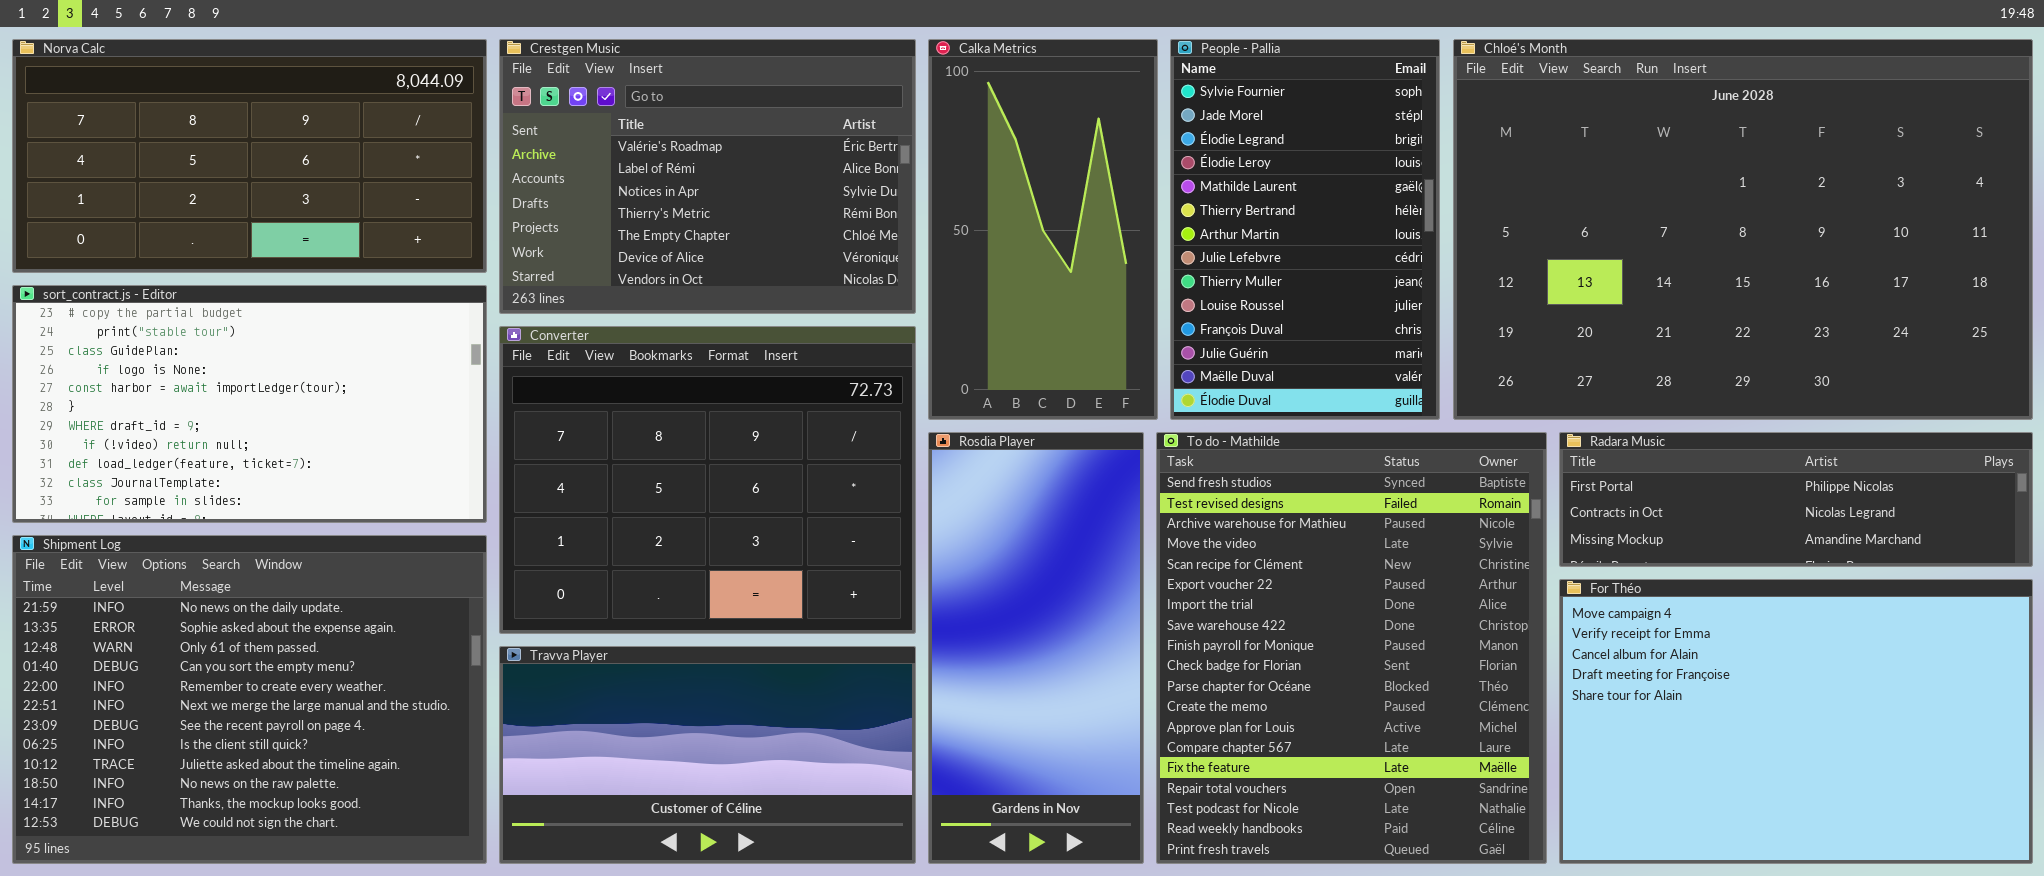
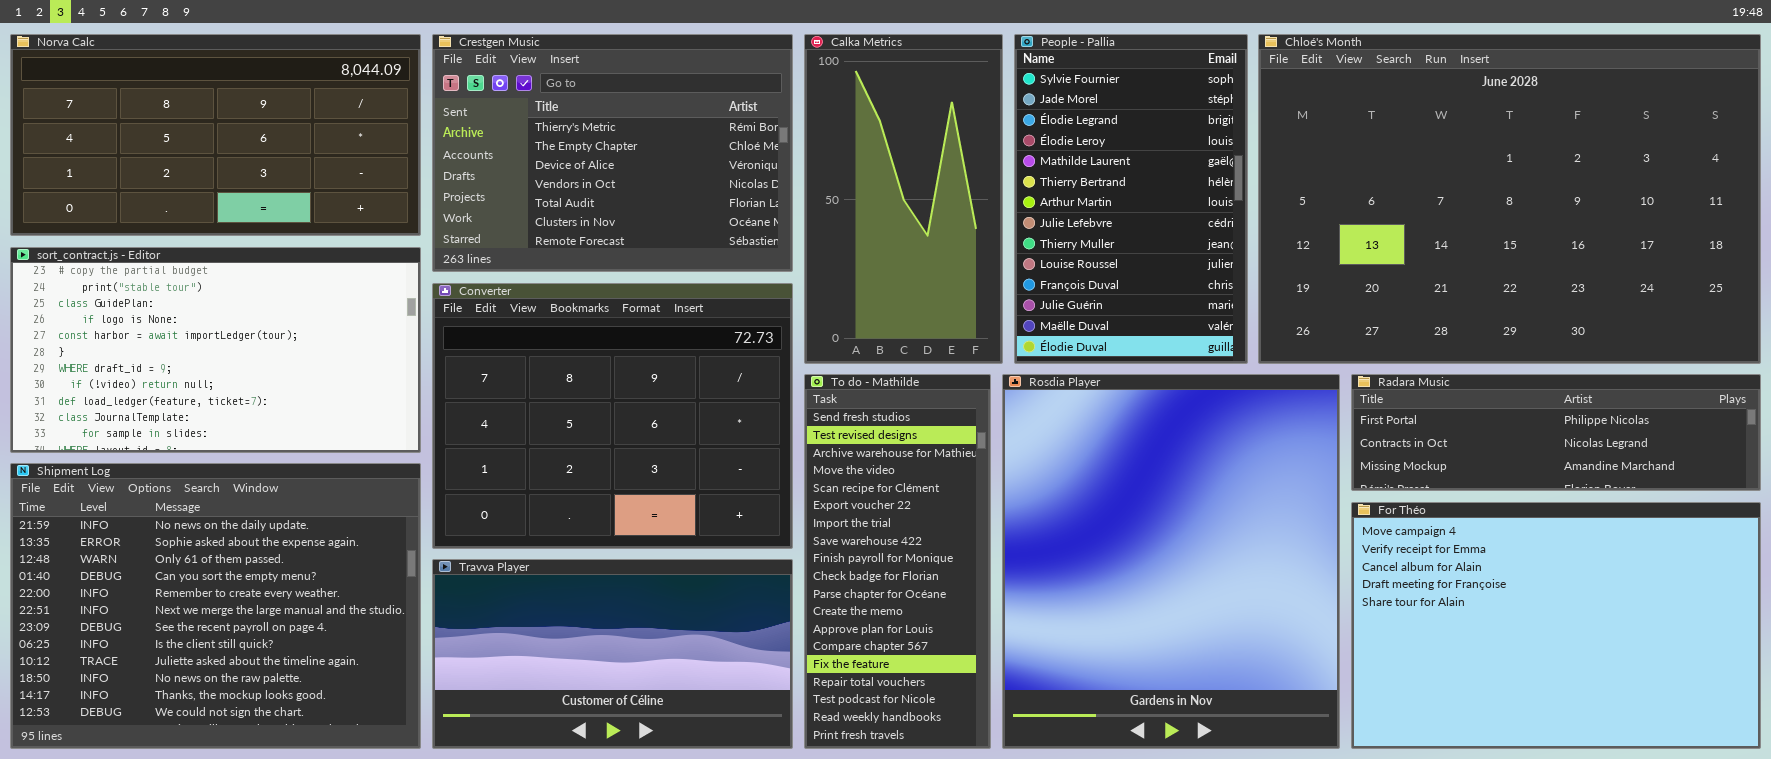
Crestgen Music: [499,39,916,314] -> [432,34,793,272], scrolled down 3 rows
Rosdia Player: [928,432,1144,864] -> [1002,374,1340,749], moved, resized
To do - Mathilde: [1156,432,1547,864] -> [804,374,991,749], moved, resized

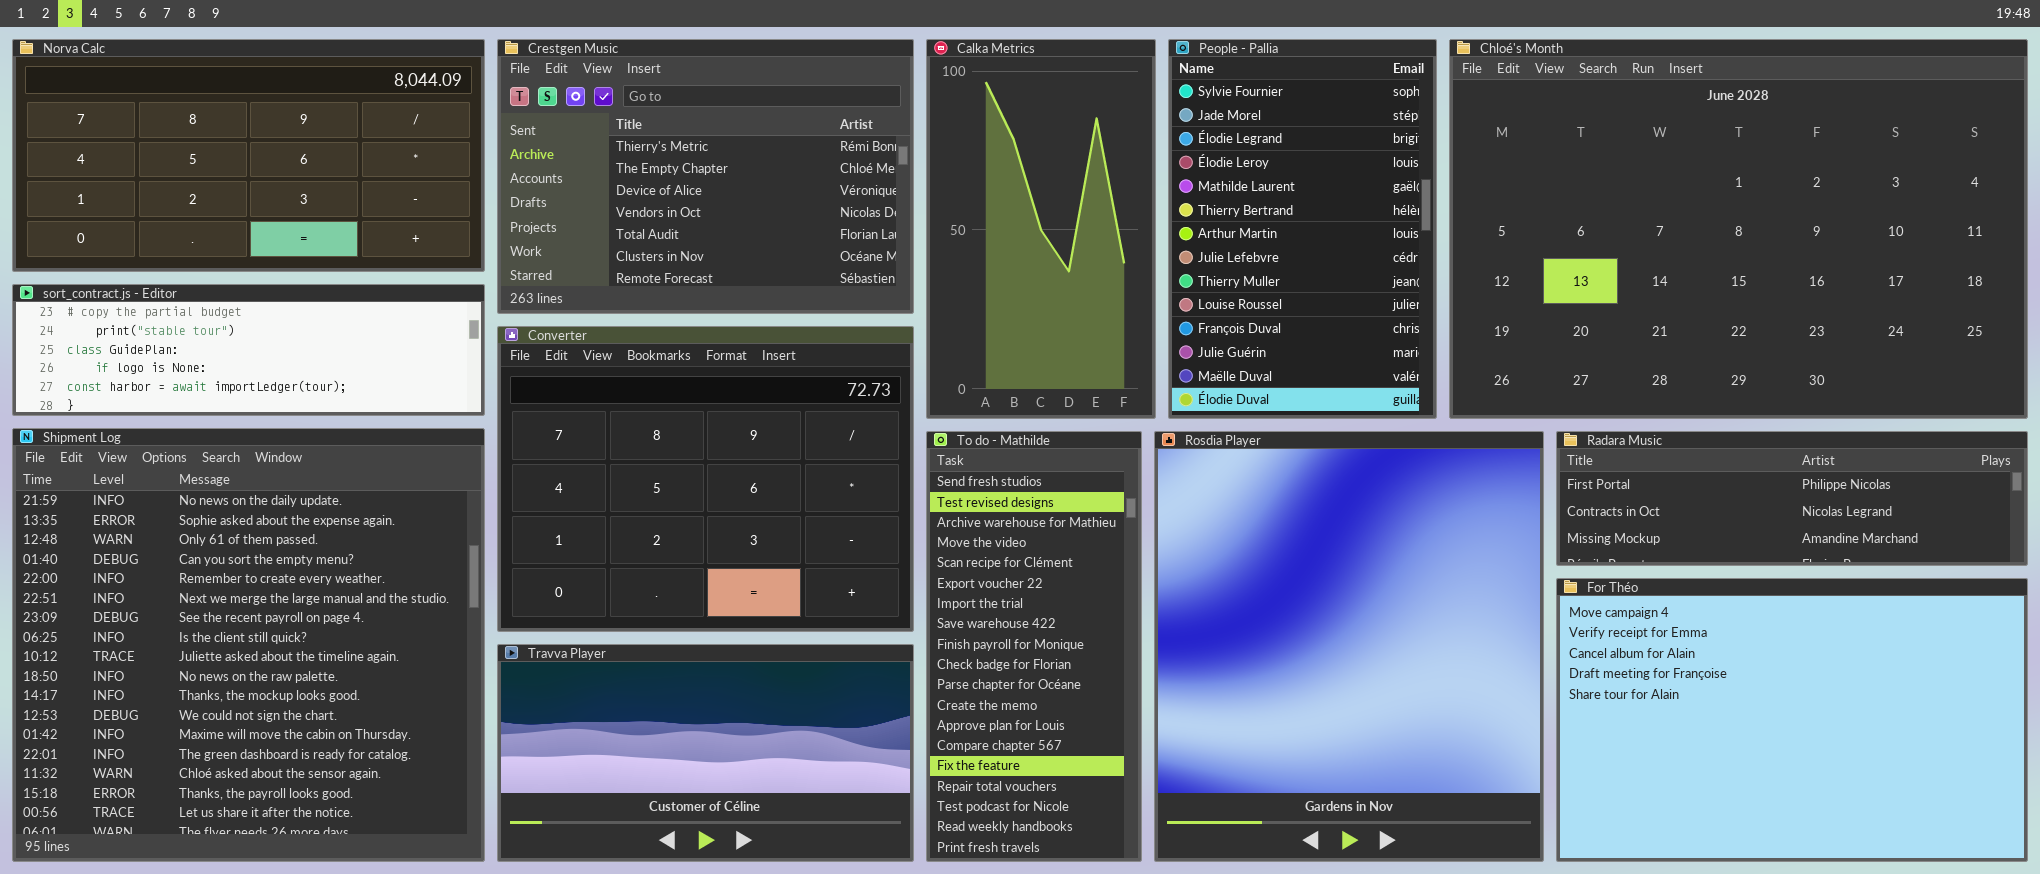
sort_contract.js - Editor: [10,247,421,453] -> [12,284,485,416], resized
Shipment Log: [10,463,421,749] -> [12,428,485,862], resized

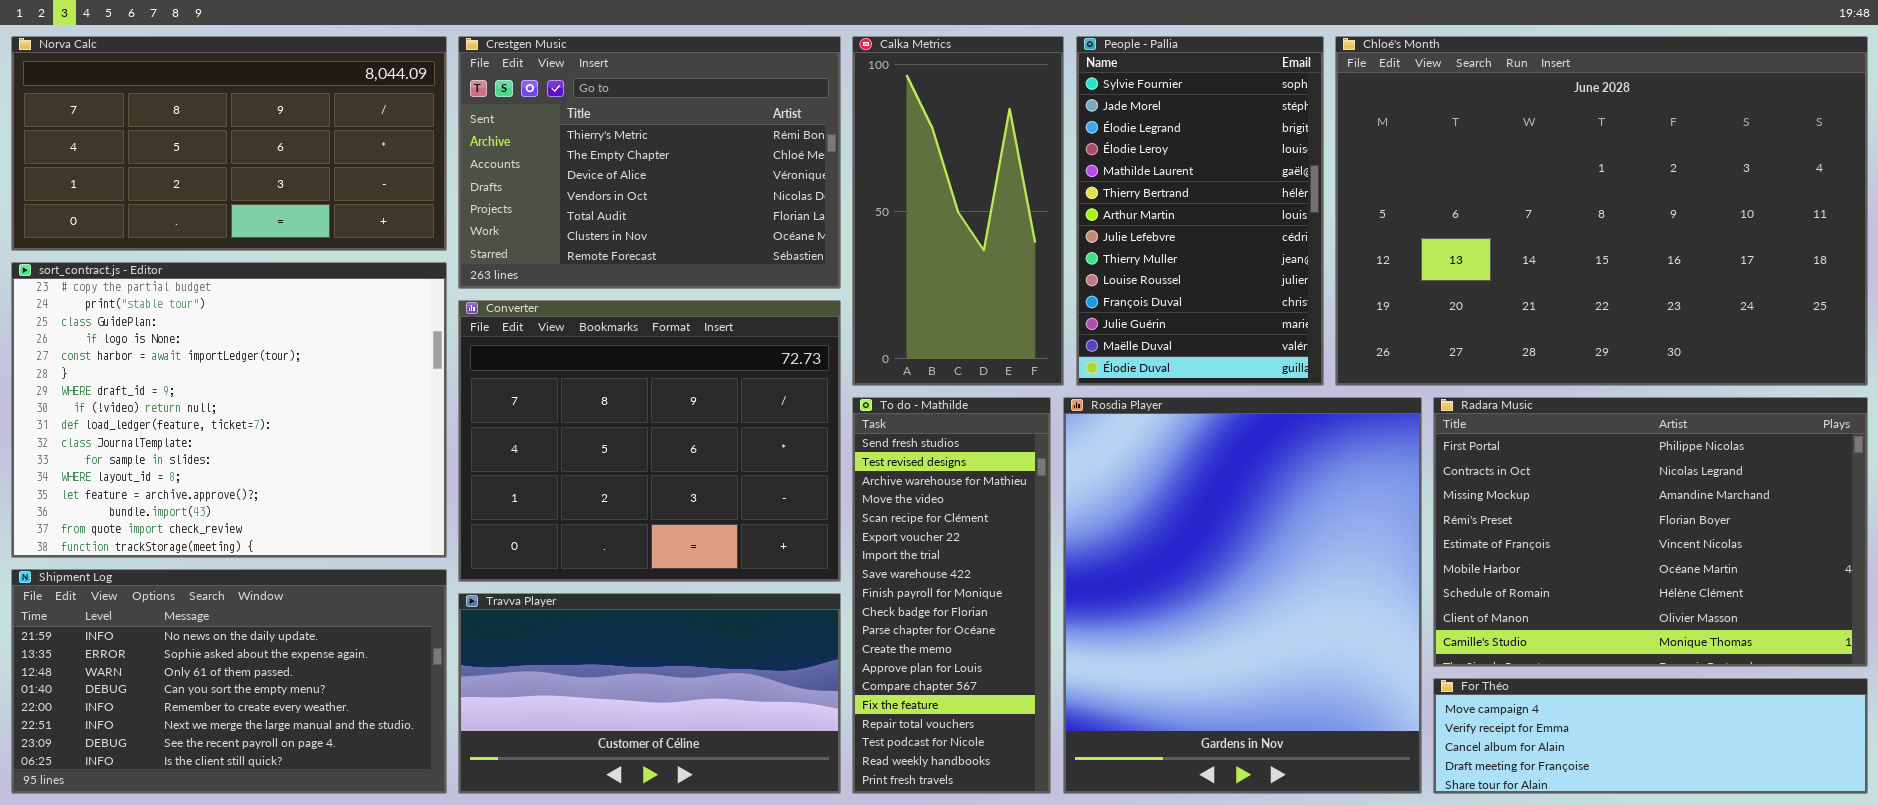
sort_contract.js - Editor: [12,284,485,416] -> [11,262,447,558], resized
Shipment Log: [12,428,485,862] -> [11,569,447,794], resized
Radara Music: [1556,431,2028,566] -> [1433,397,1868,667], resized
For Théo: [1556,578,2028,862] -> [1433,678,1868,794], resized

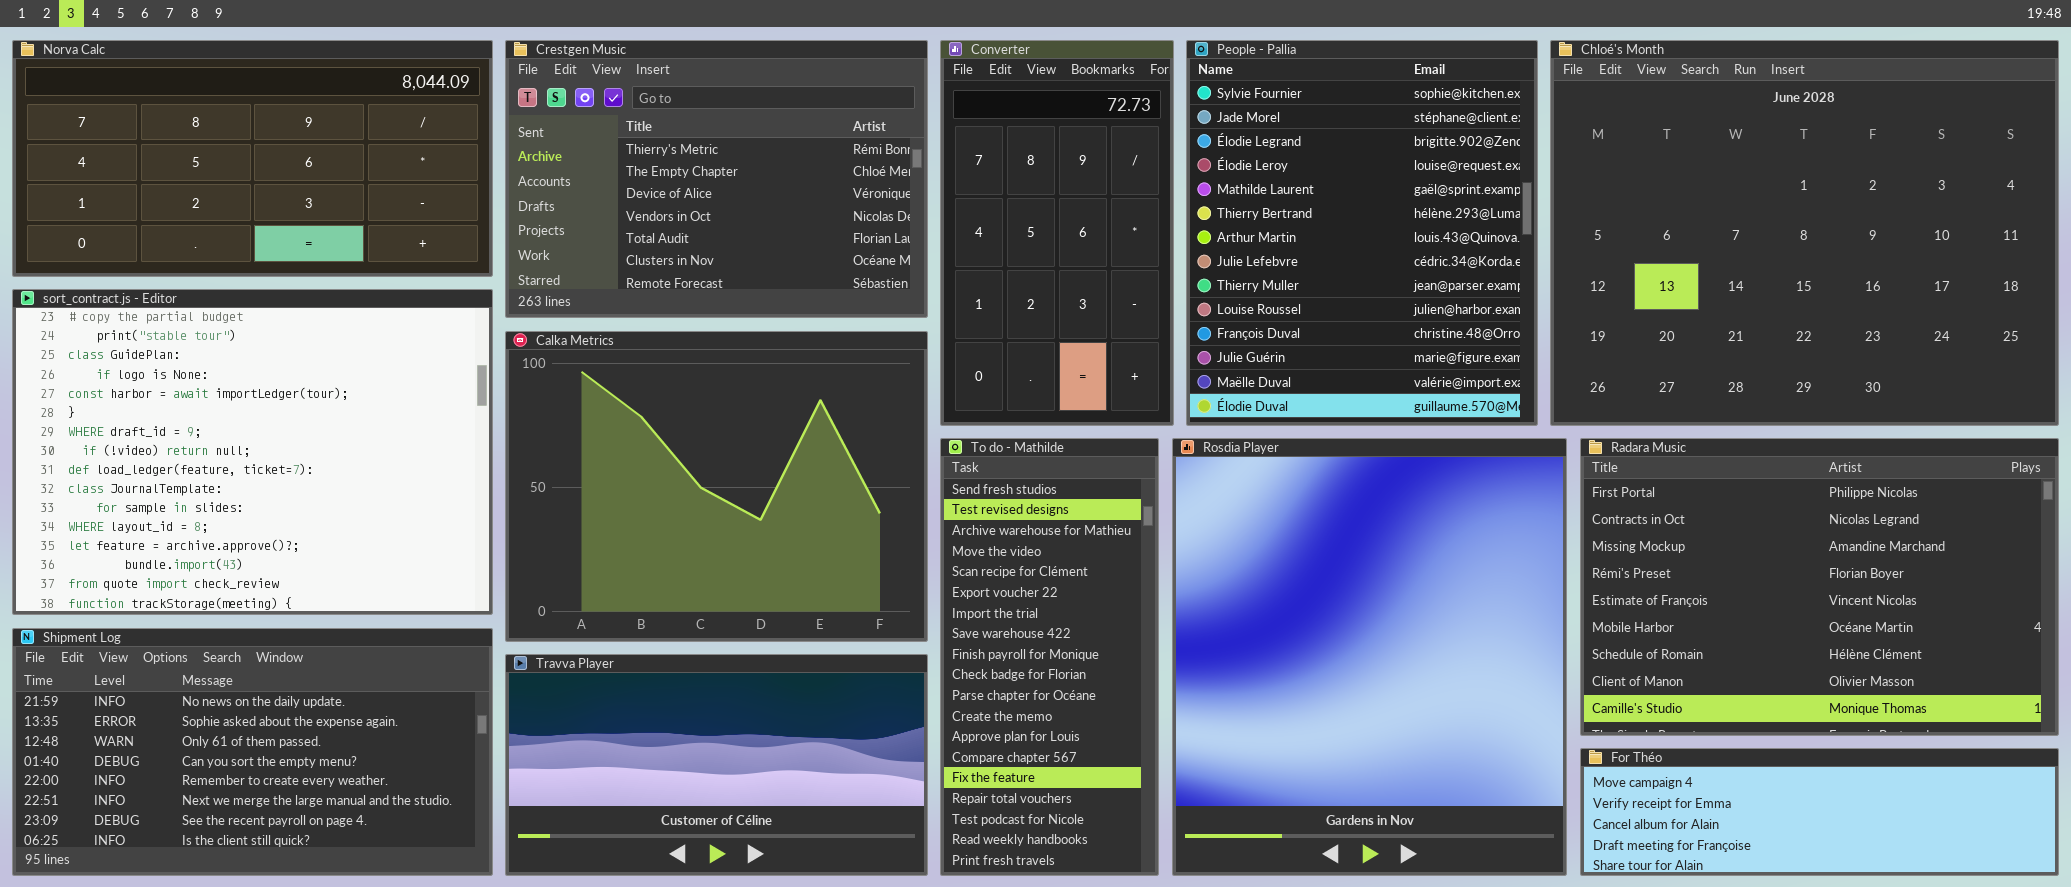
Calka Metrics: [852,36,1064,386] -> [505,331,928,642], moved, resized
People - Pallia: [1076,36,1324,386] -> [1186,40,1538,426], resized
Chloé's Month: [1335,36,1868,386] -> [1550,40,2059,426], resized
Converter: [458,300,841,582] -> [940,40,1174,426], moved, resized

